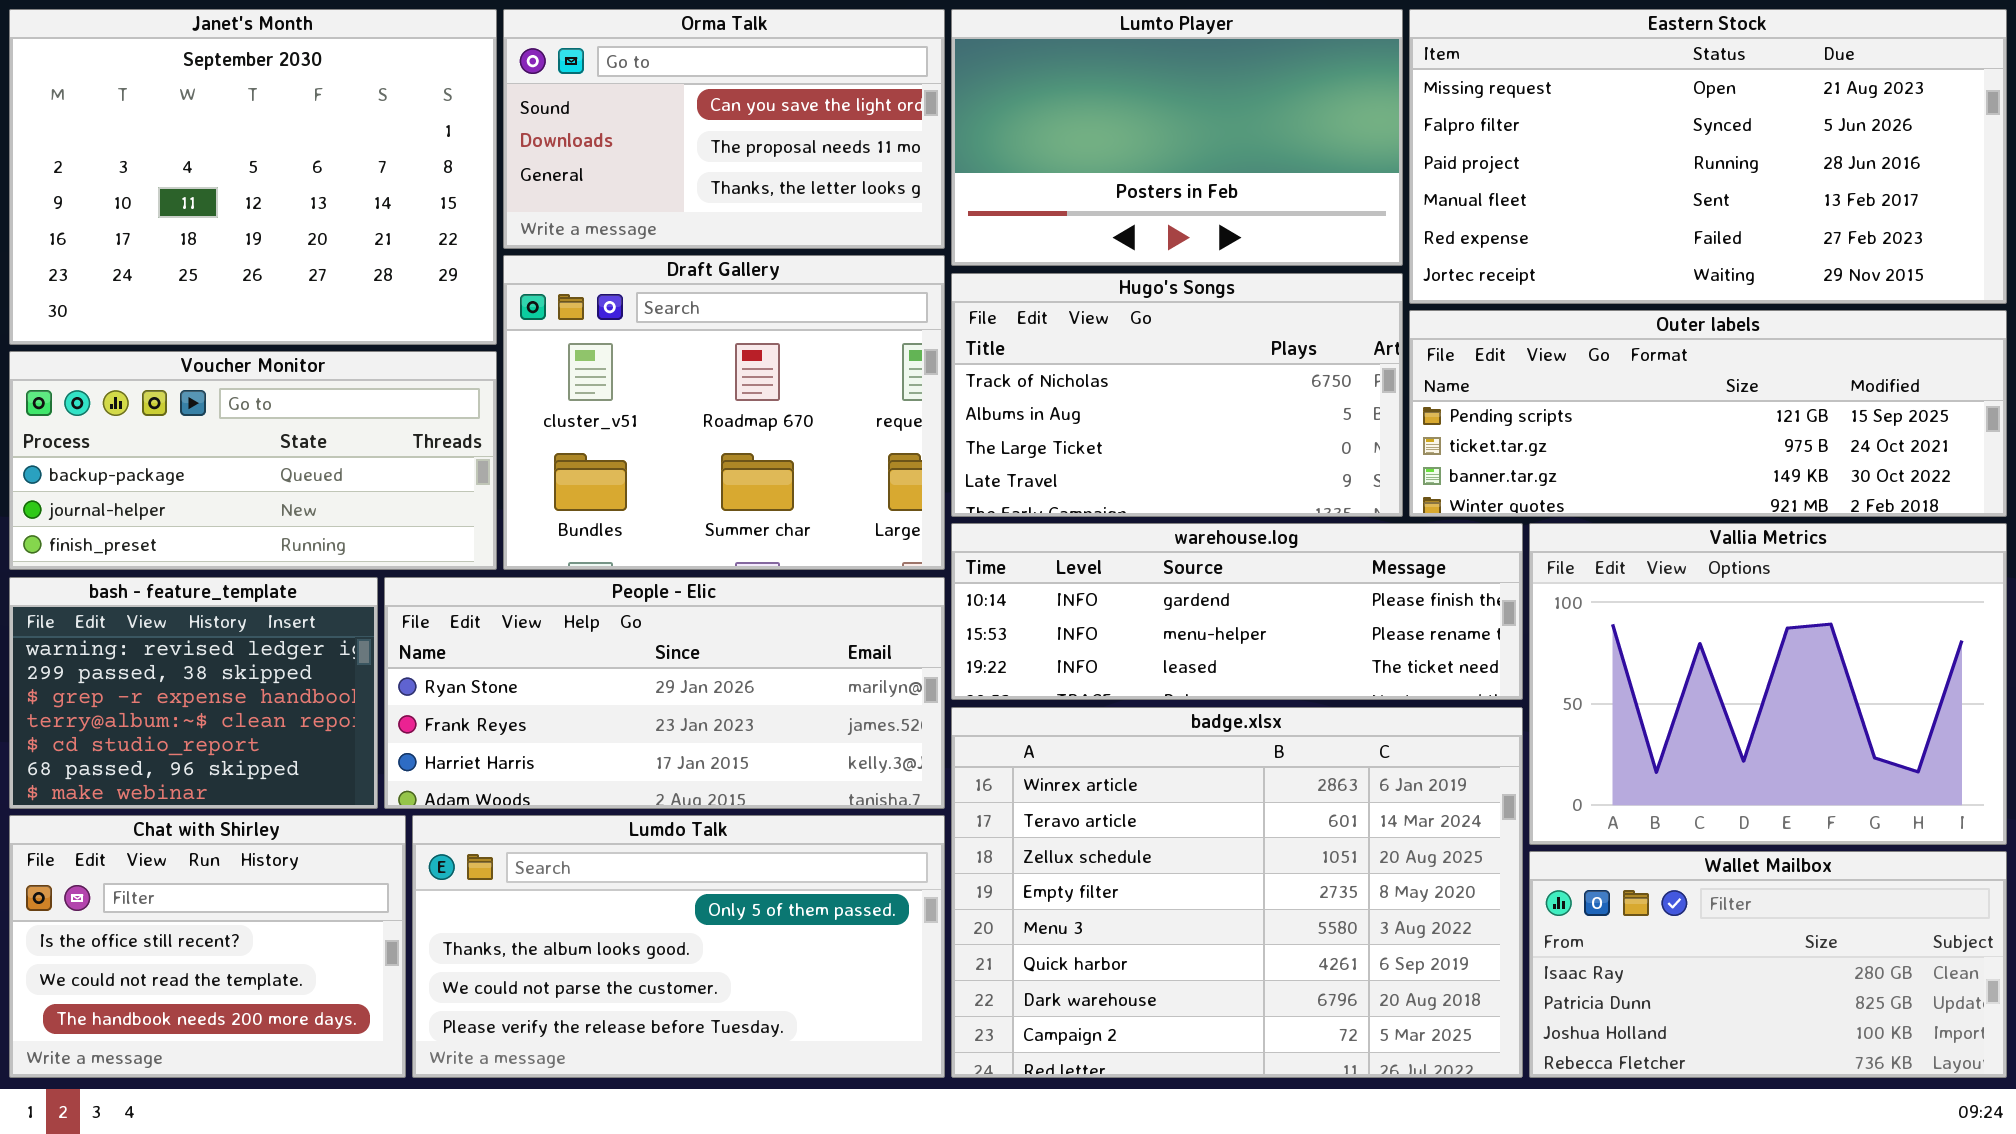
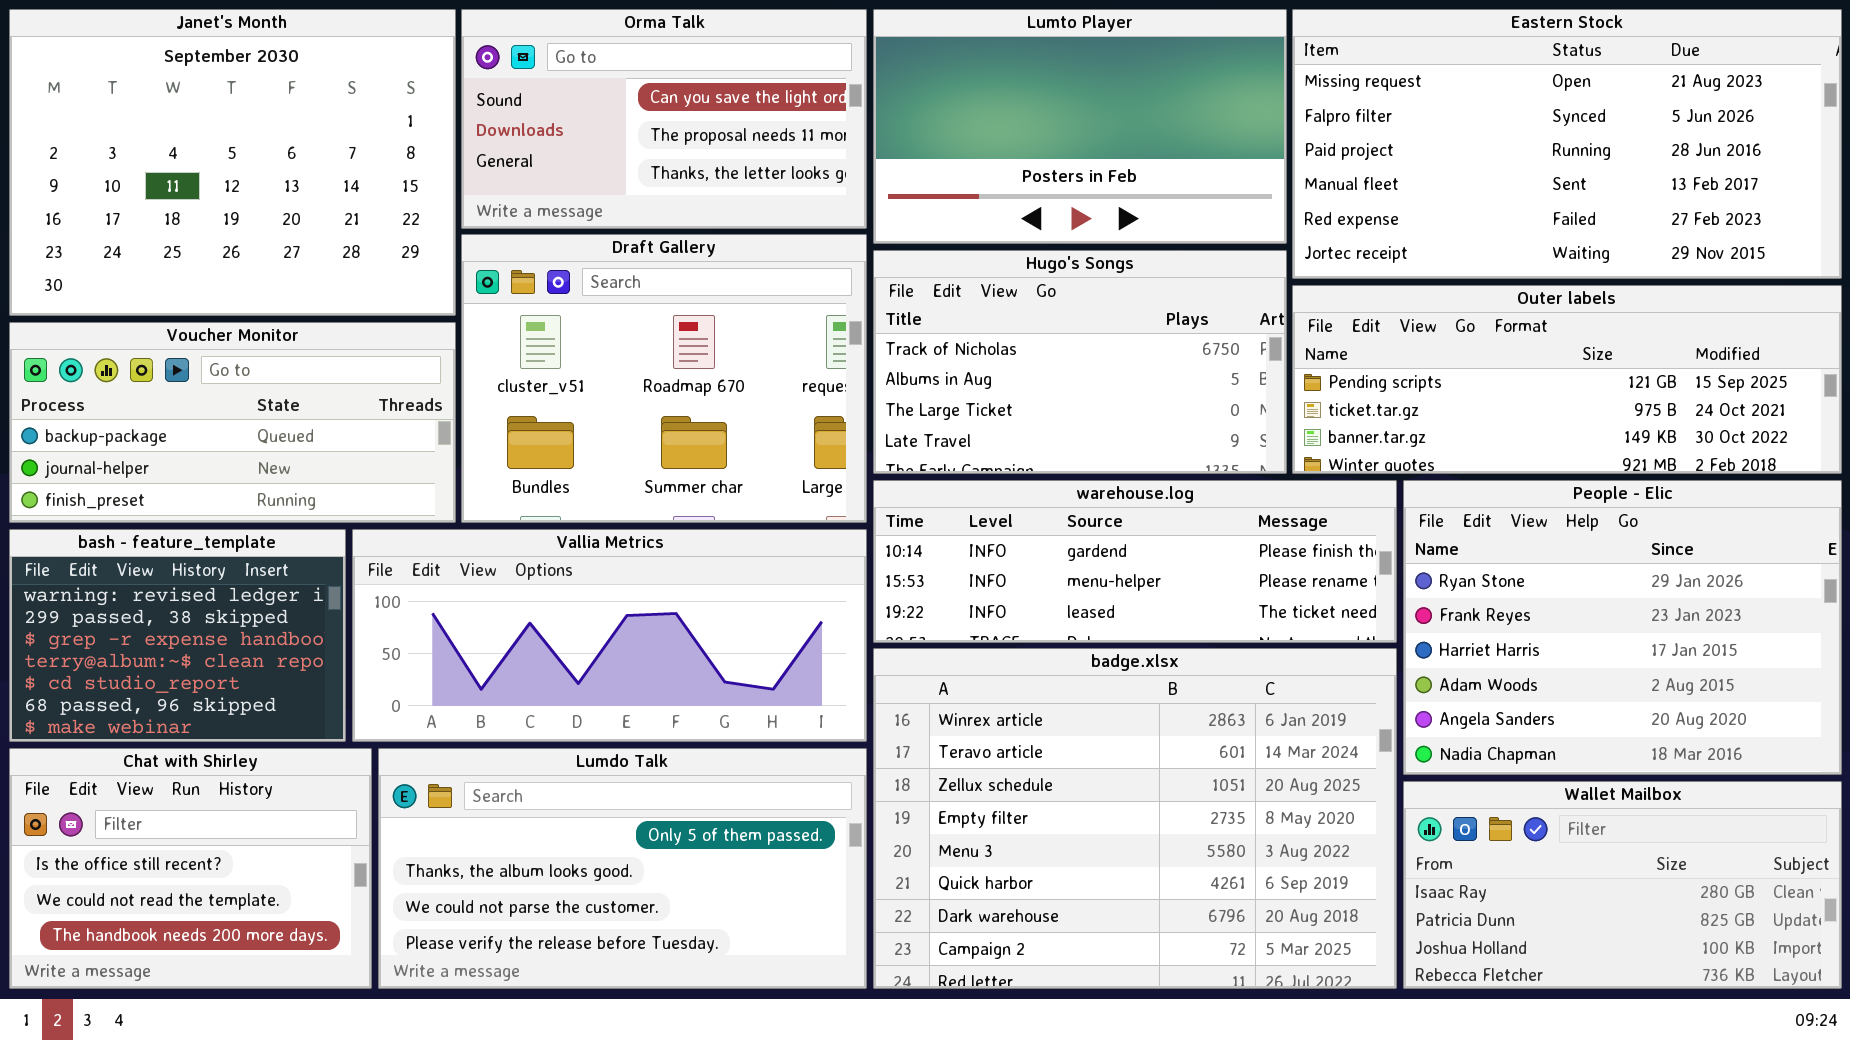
Vallia Metrics: [1529,523,2007,845] -> [352,529,867,742], moved, resized
People - Elic: [384,577,945,809] -> [1403,480,1842,775], moved, resized

